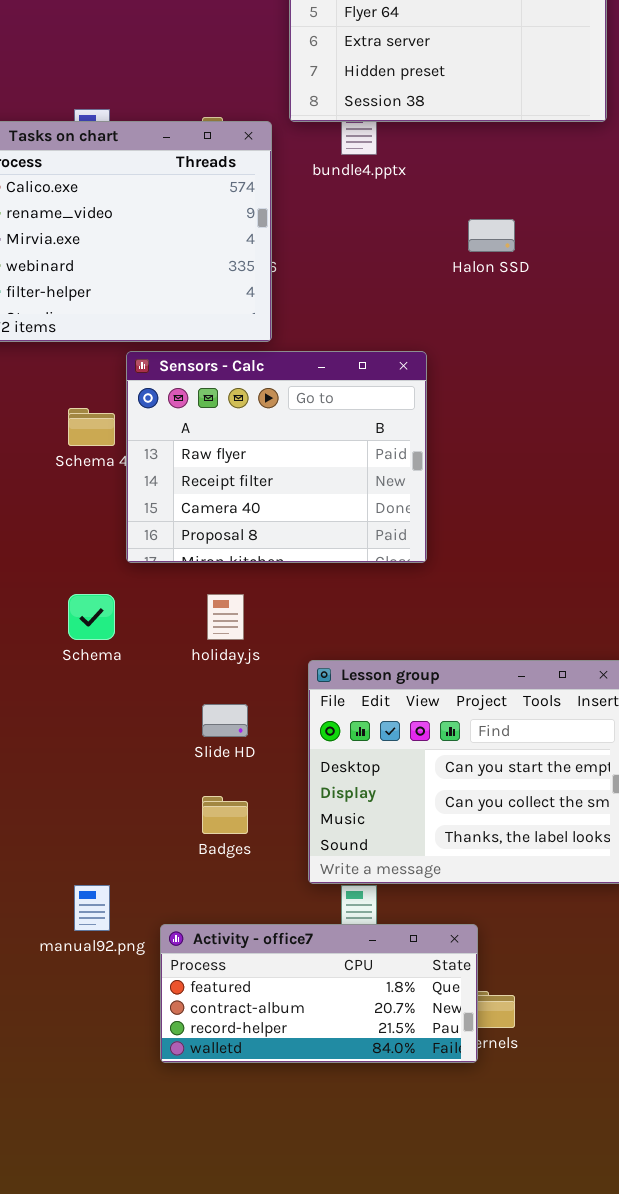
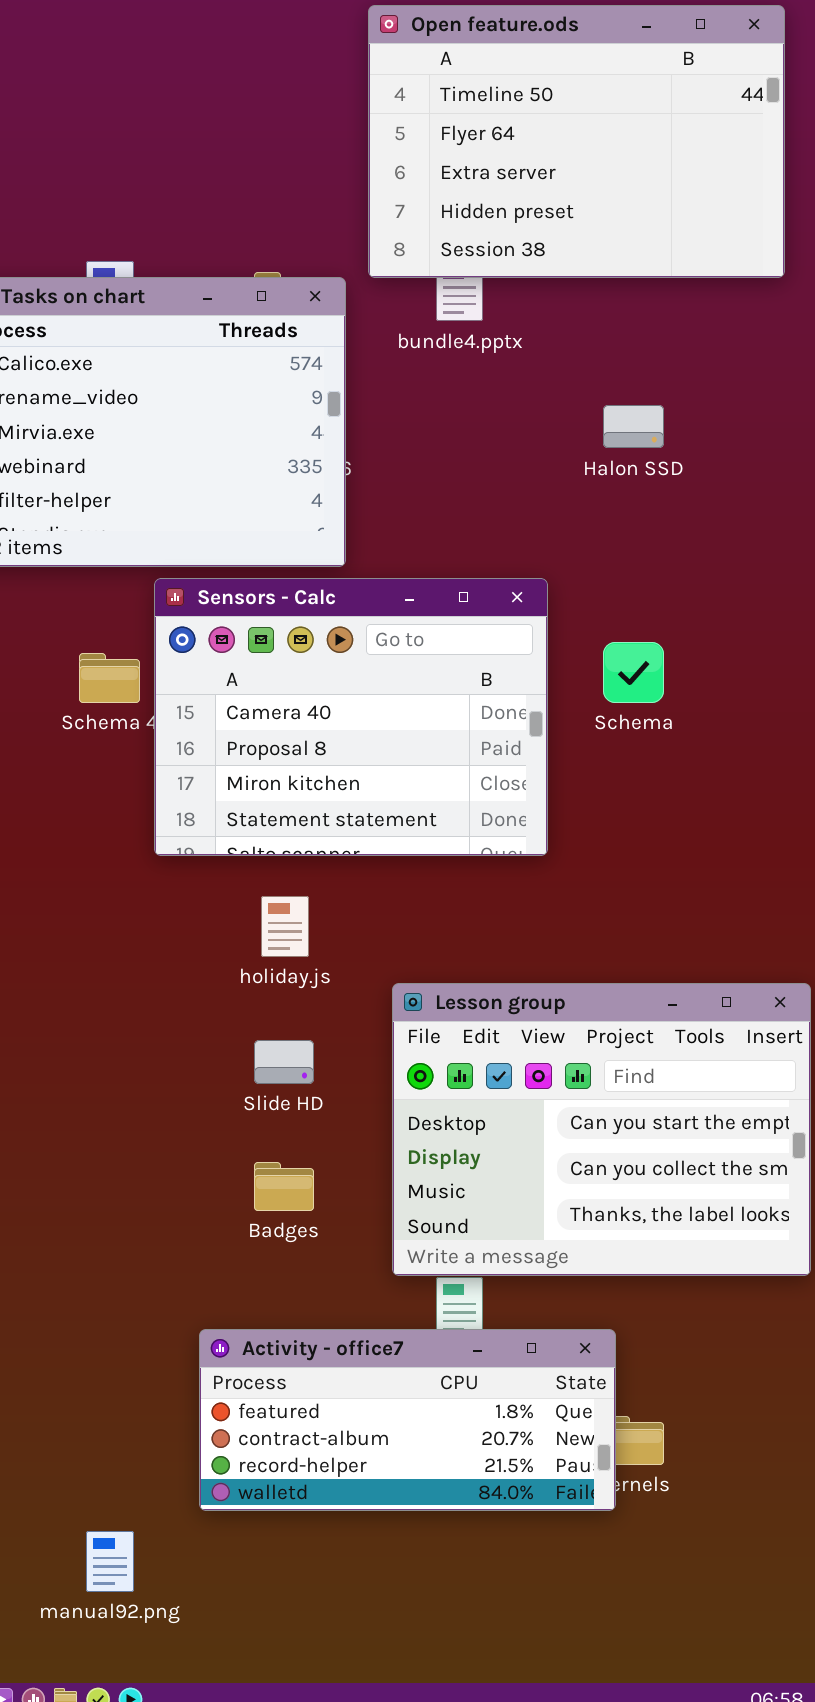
Sensors - Calc: [126,351,427,563] -> [154,578,548,856], scrolled down 2 rows
Schema: [68,594,115,640] -> [603,642,664,703], moved
manual92.png: [74,885,110,931] -> [86,1531,134,1592], moved

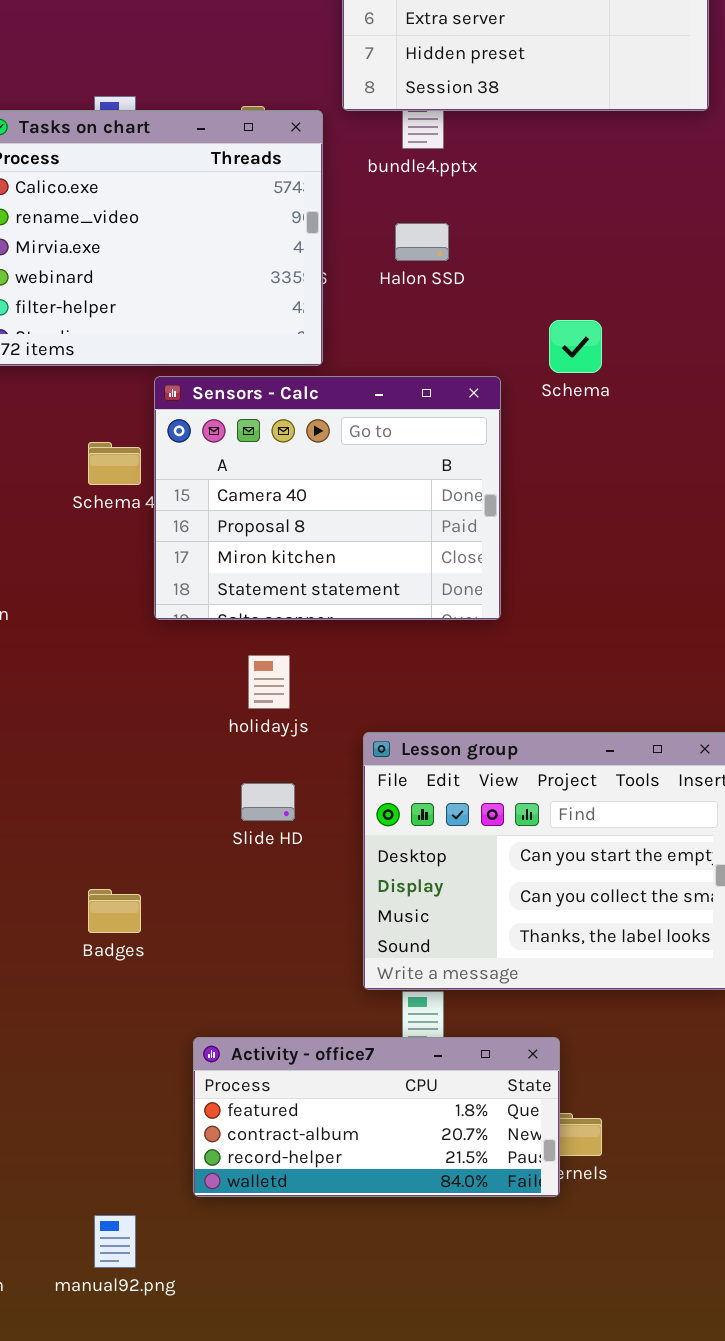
Halon SSD: [603,405,664,448] -> [395,223,449,261], moved
Schema: [603,642,664,703] -> [549,320,602,373], moved
Badges: [254,1162,314,1211] -> [88,889,141,933], moved

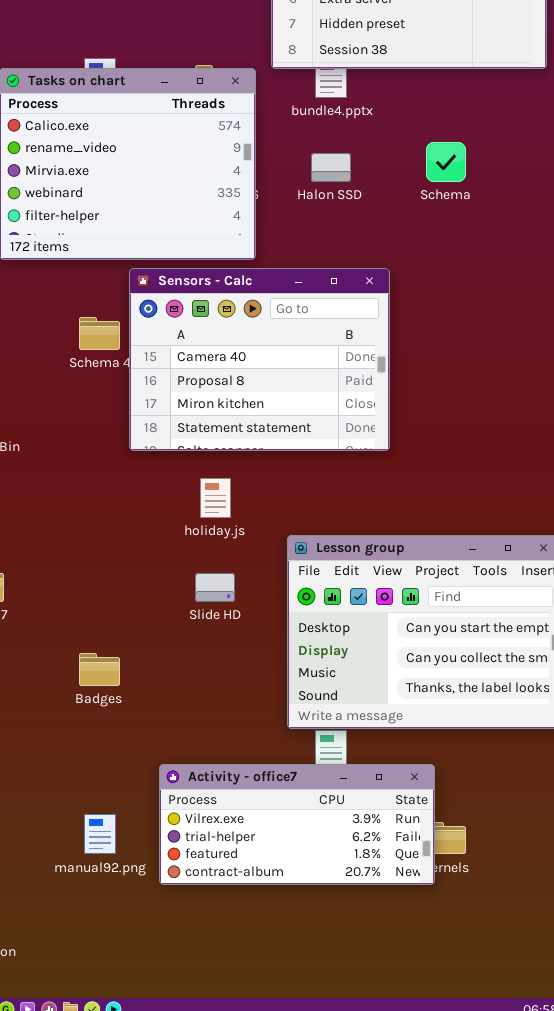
Schema: [549,320,602,373] -> [426,142,466,182], moved
Activity - office7: [193,1037,560,1197] -> [159,764,435,885], scrolled up 2 rows
manual92.png: [94,1215,136,1268] -> [84,814,116,854], moved

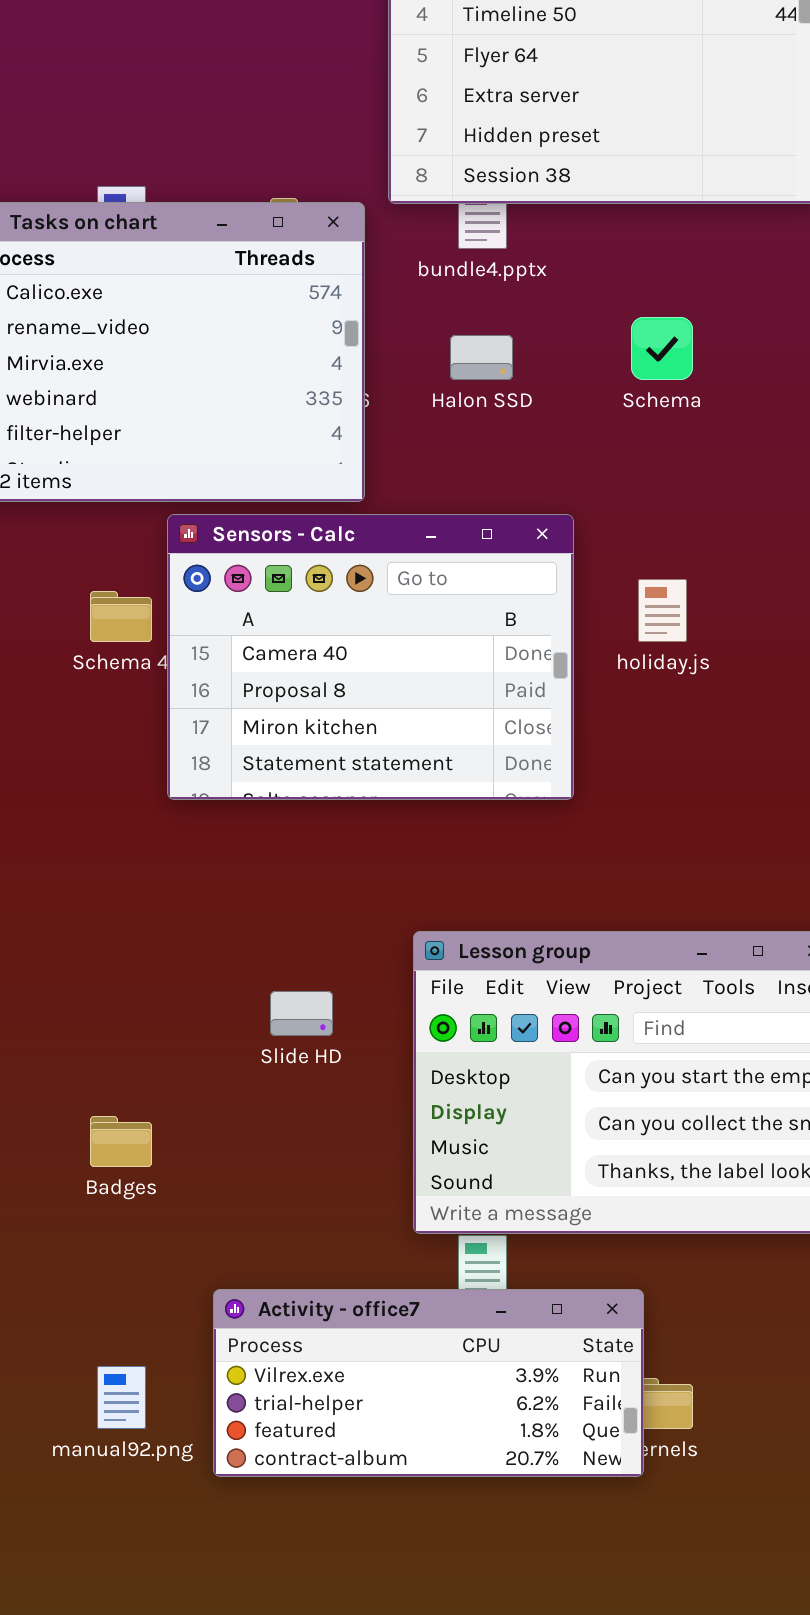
holiday.js: [200,478,231,518] -> [638,579,687,642], moved

